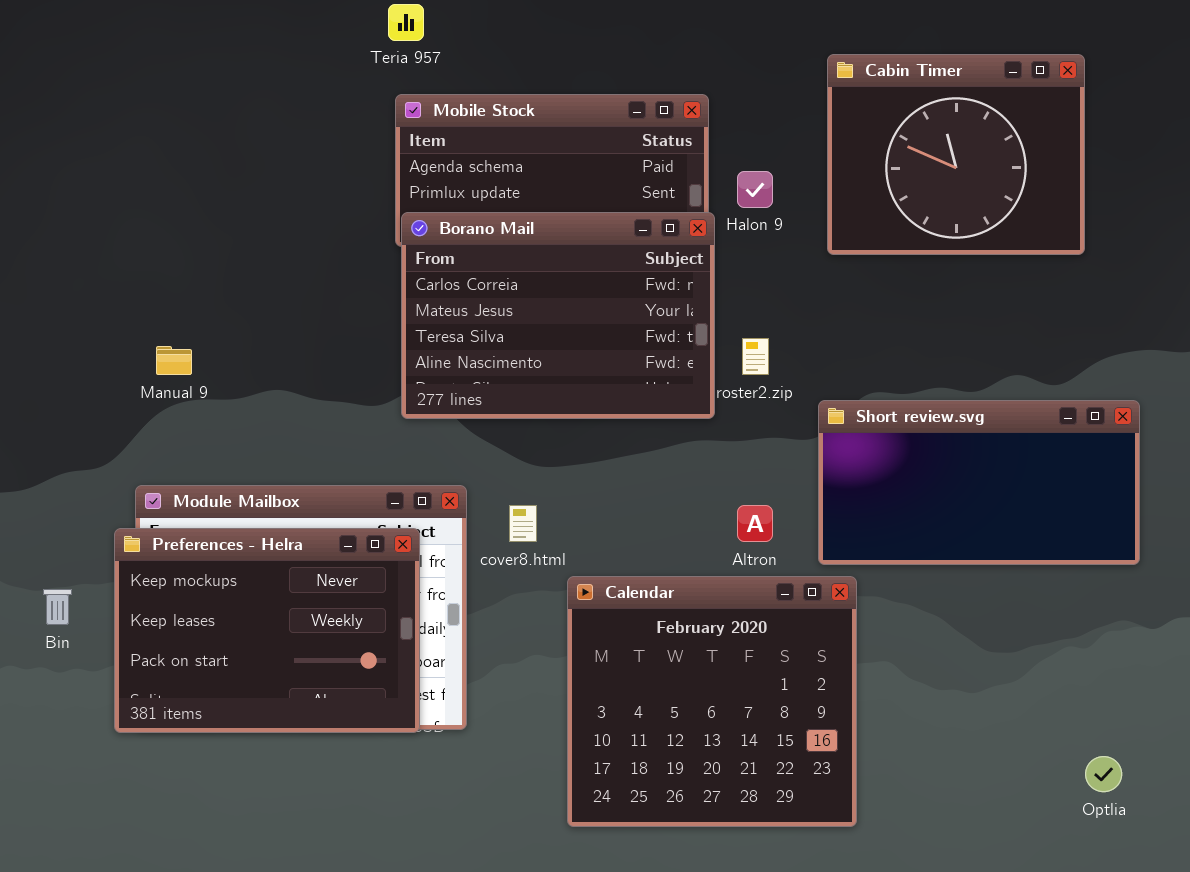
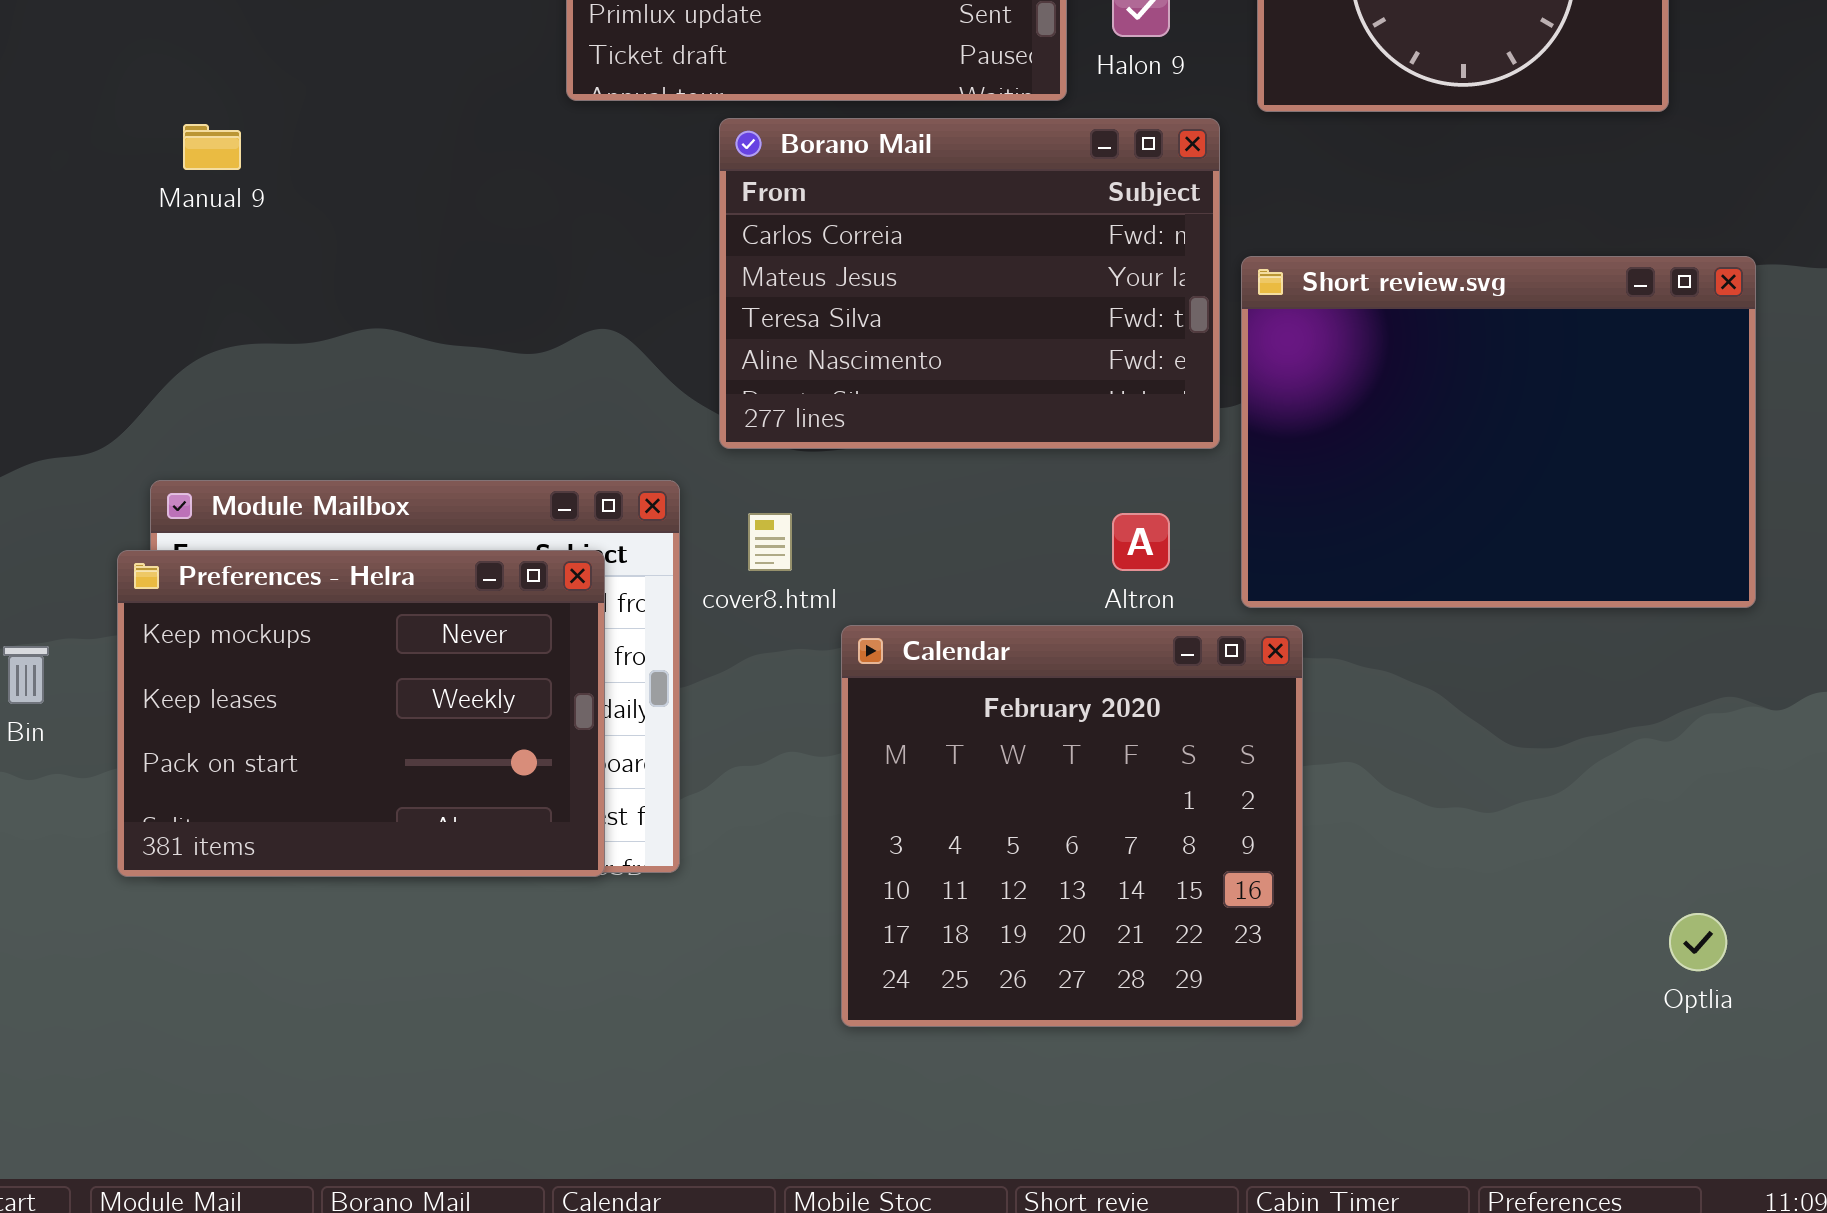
Borano Mail: [401,212,715,419] -> [719,118,1220,449], moved
Manual 9: [156,346,192,375] -> [183,124,241,170], moved
Short review.svg: [818,400,1140,565] -> [1241,256,1756,608], resized

